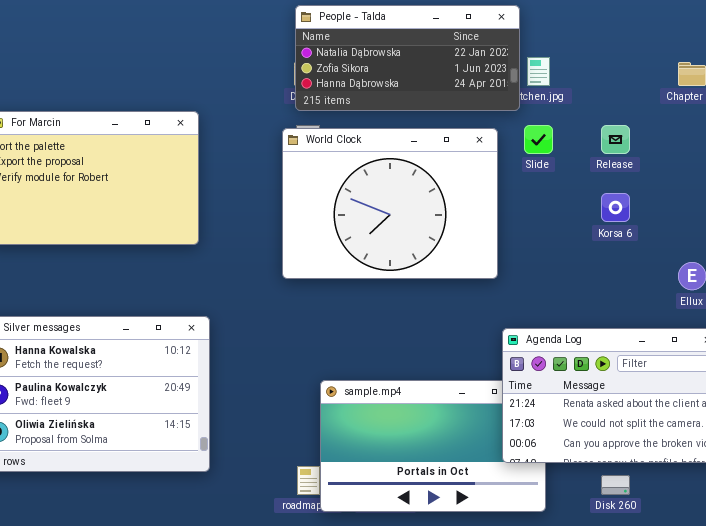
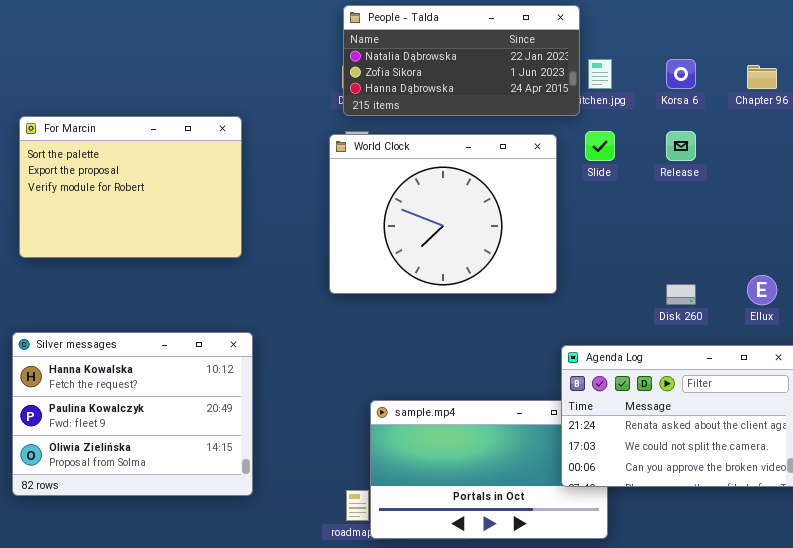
Korsa 6: [601,193,630,222] -> [666,59,696,89], moved
Disk 260: [601,475,630,495] -> [666,284,696,305], moved

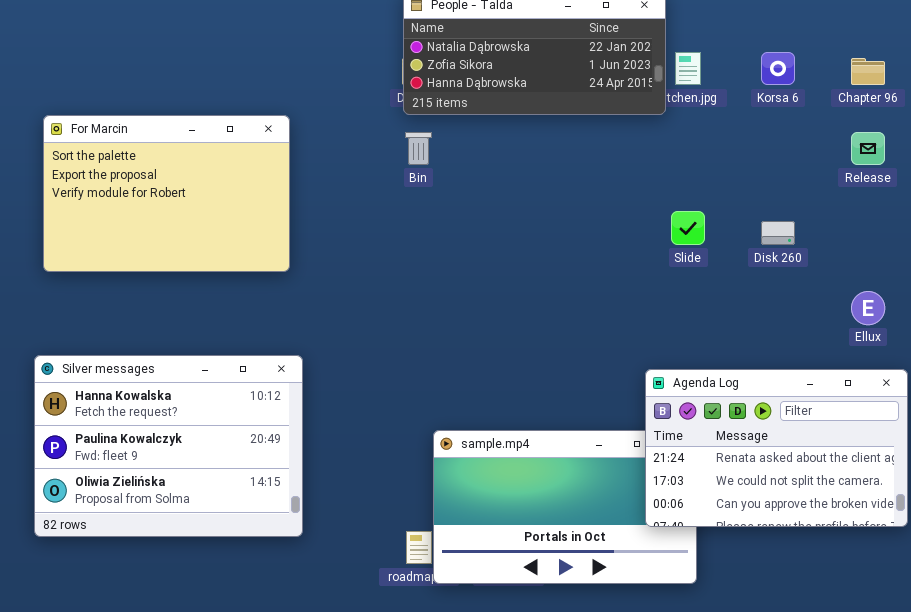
Slide: [585,131,615,161] -> [671,211,705,245], moved
Release: [666,131,696,161] -> [851,132,885,165], moved
World Clock: [329,134,557,294] -> none, closed
Disk 260: [666,284,696,305] -> [761,221,795,245], moved

